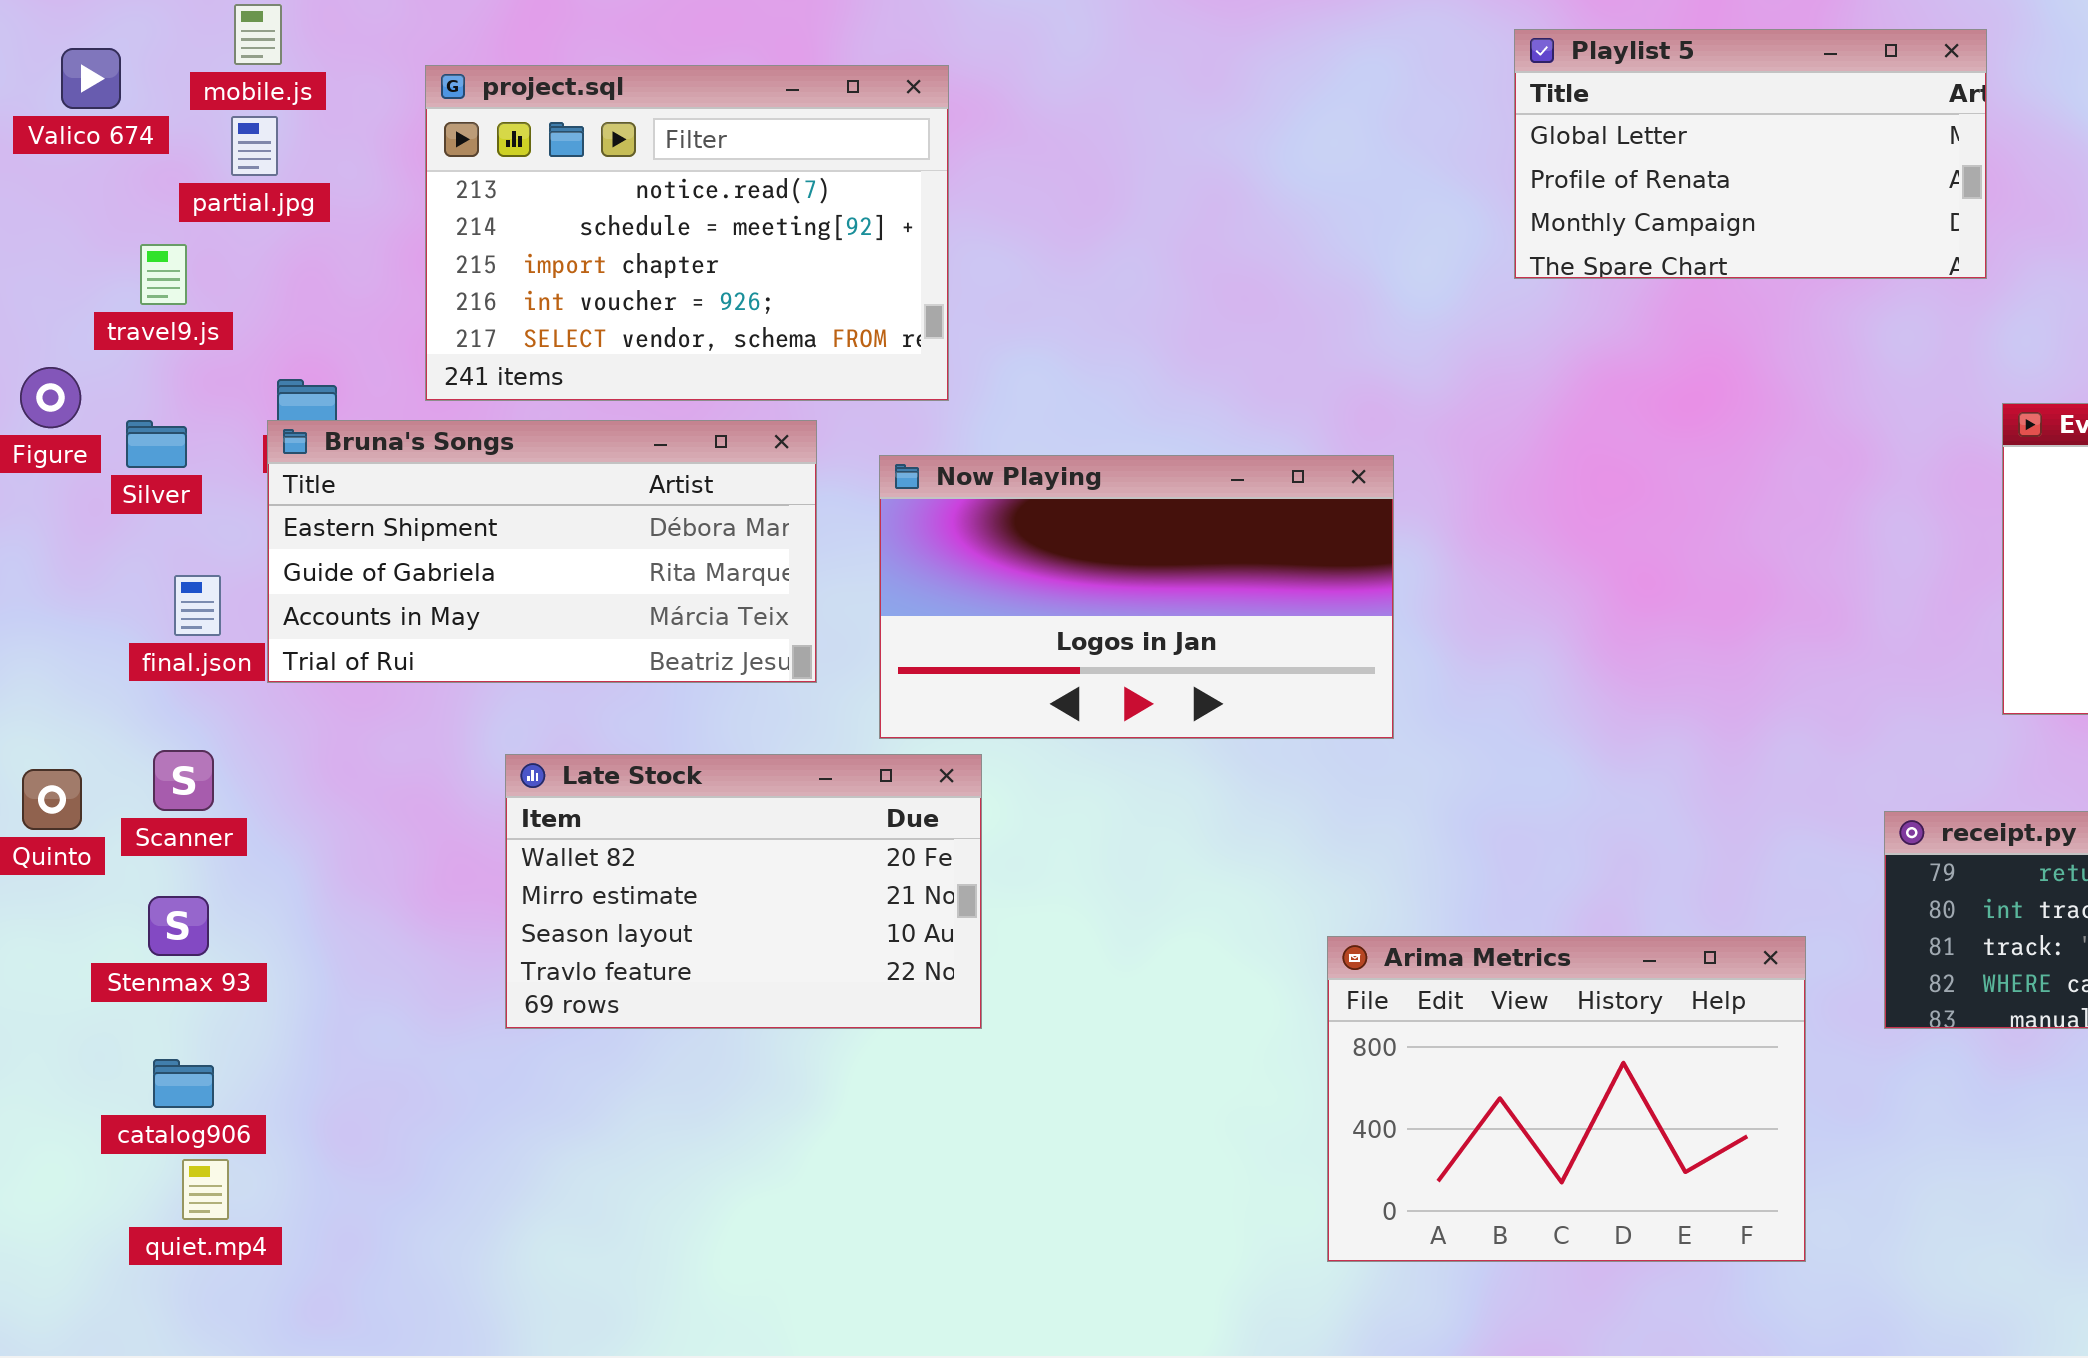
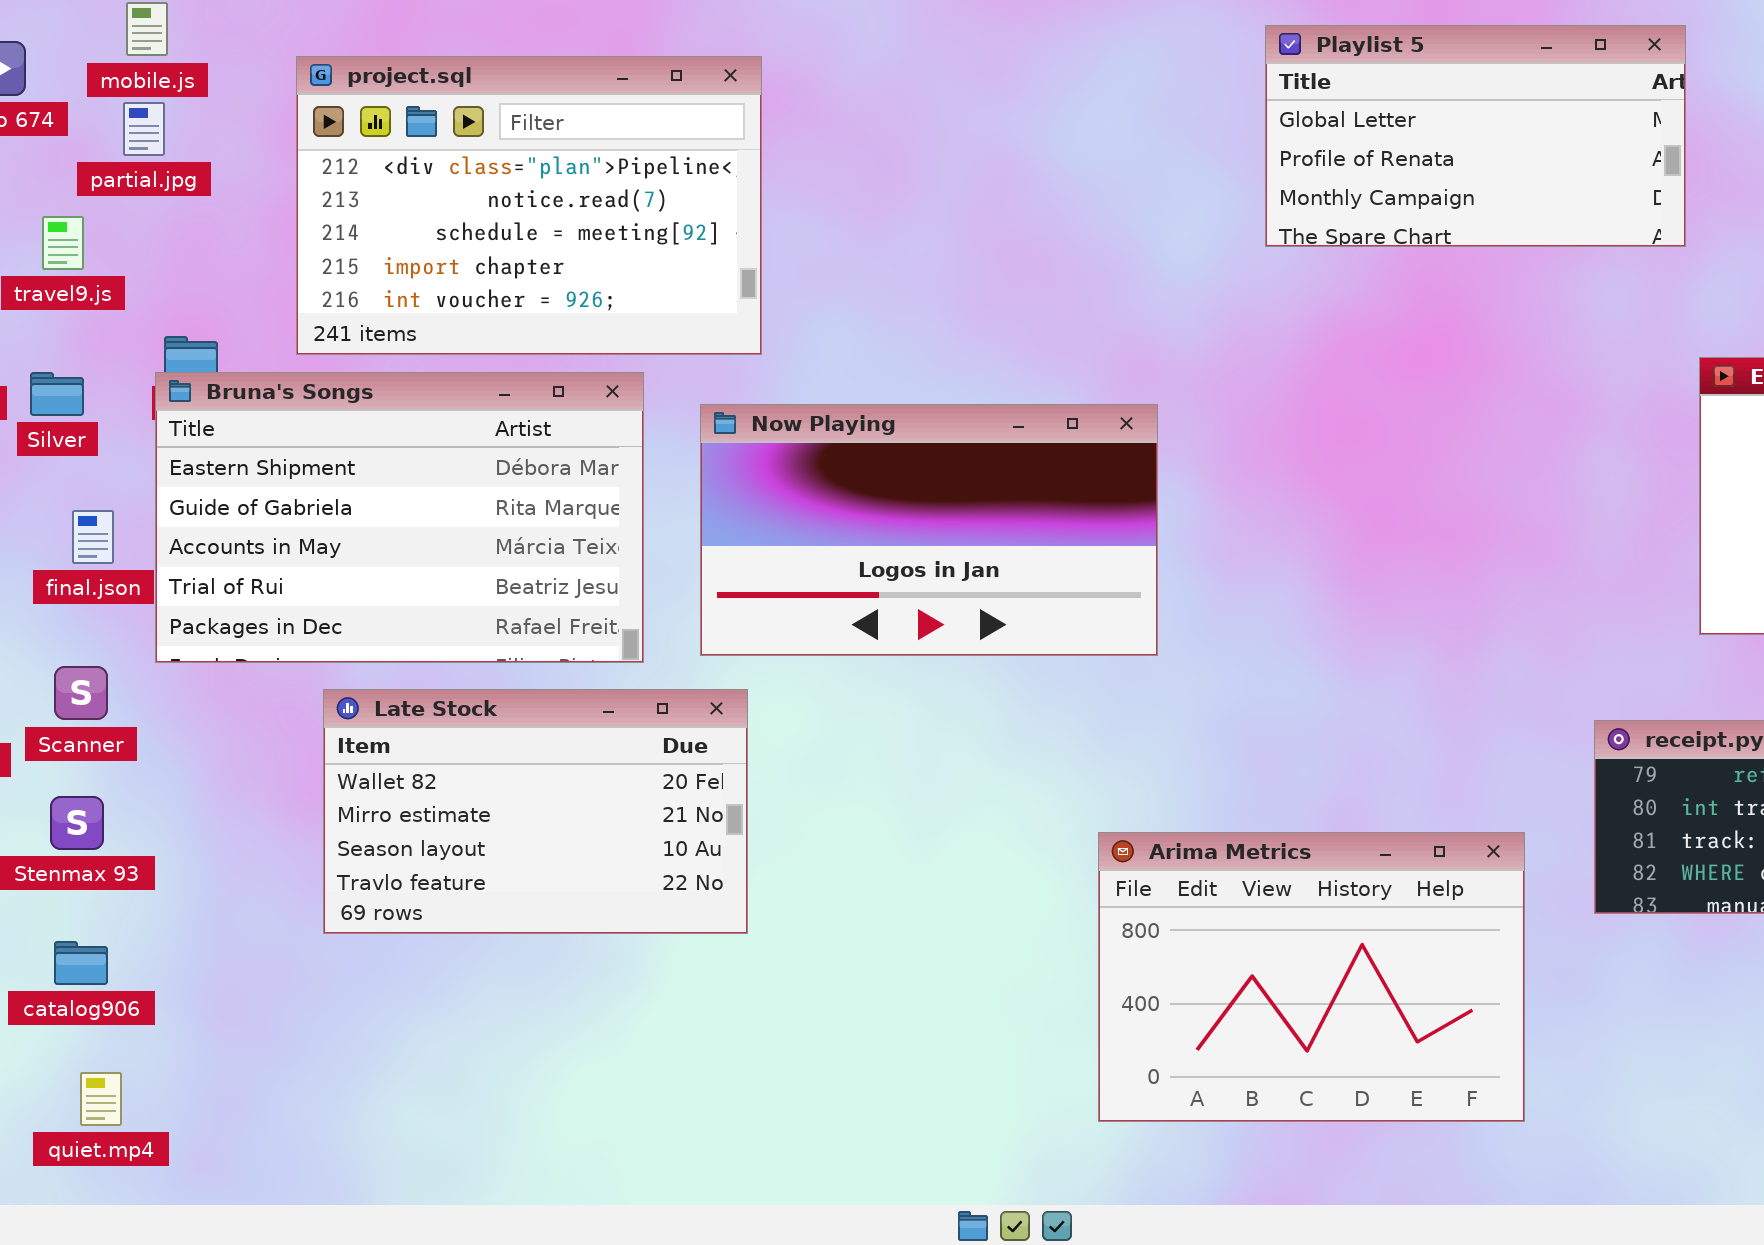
project.sql: [425,65,949,401] -> [296,56,762,355], scrolled up 1 row
Bruna's Songs: [267,420,817,683] -> [155,372,644,663], resized
Late Stock: [505,754,982,1029] -> [323,689,748,934], moved
quiet.mp4: [182,1159,229,1220] -> [80,1072,122,1126], moved

